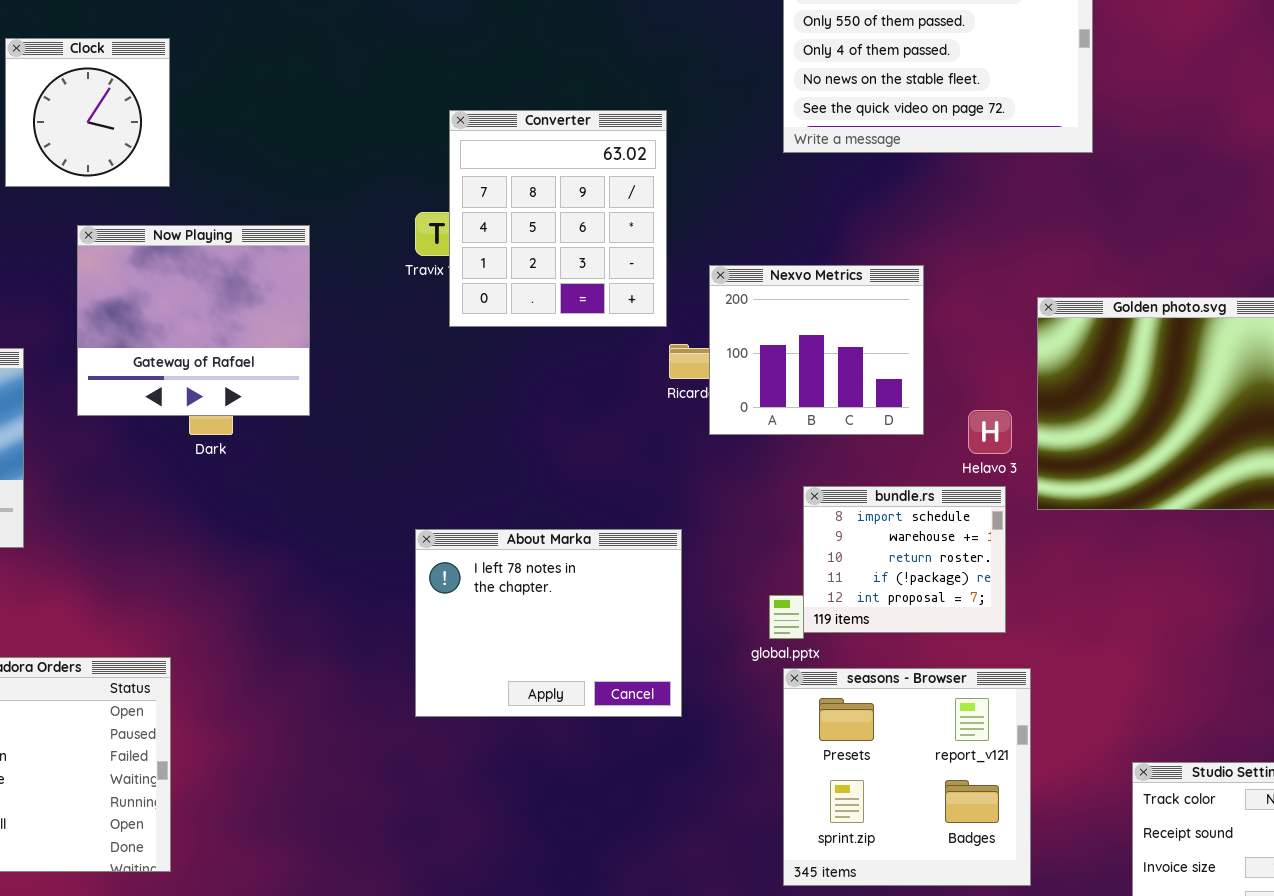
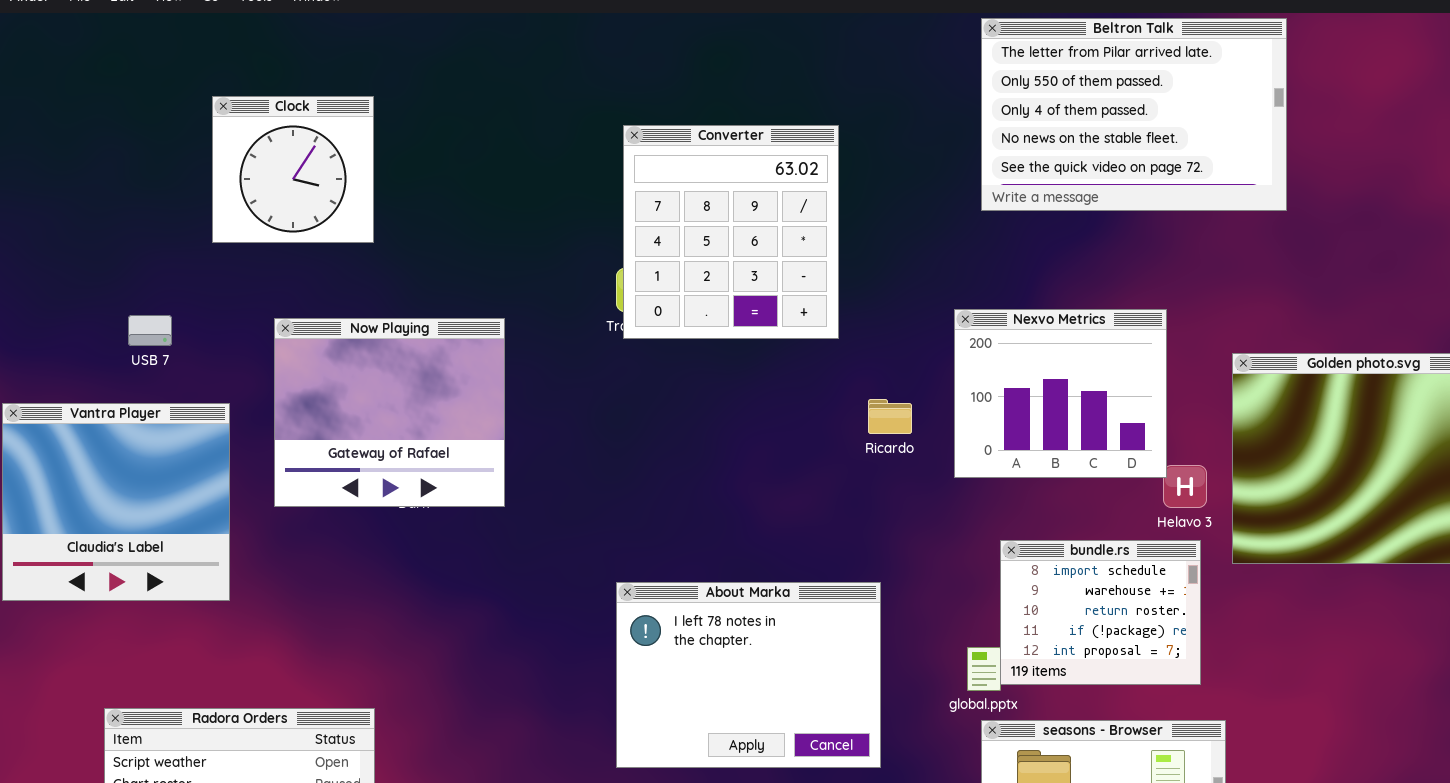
Converter: [449,110,667,327] -> [623,125,839,339], moved
Now Playing: [77,225,310,416] -> [274,318,505,507], moved
Nexvo Metrics: [709,265,924,435] -> [954,309,1167,478], moved

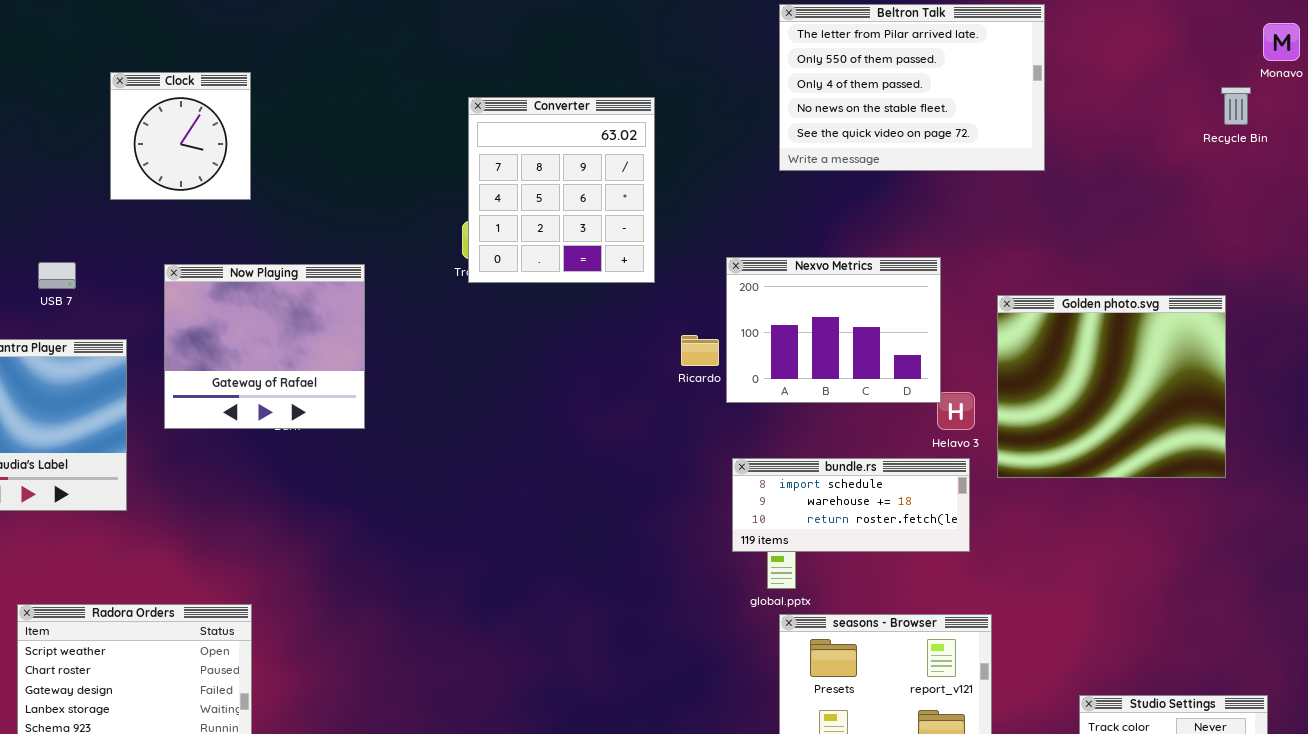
Nexvo Metrics: [954,309,1167,478] -> [726,257,941,403], resized
bundle.rs: [1000,540,1201,685] -> [732,458,970,552], resized
About Marka: [616,582,881,768] -> none, closed

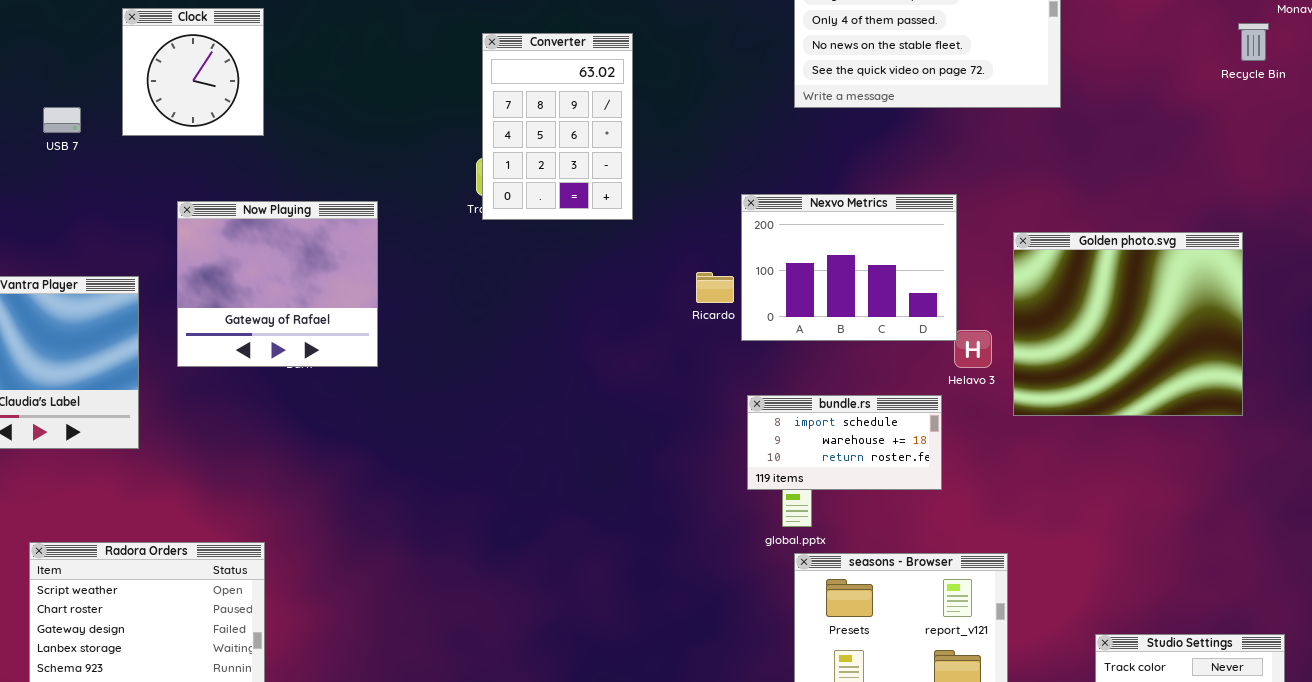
Converter: [468,97,655,283] -> [482,33,633,220], resized
USB 7: [38,262,76,289] -> [43,107,81,133], moved
bundle.rs: [732,458,970,552] -> [747,395,942,490], resized

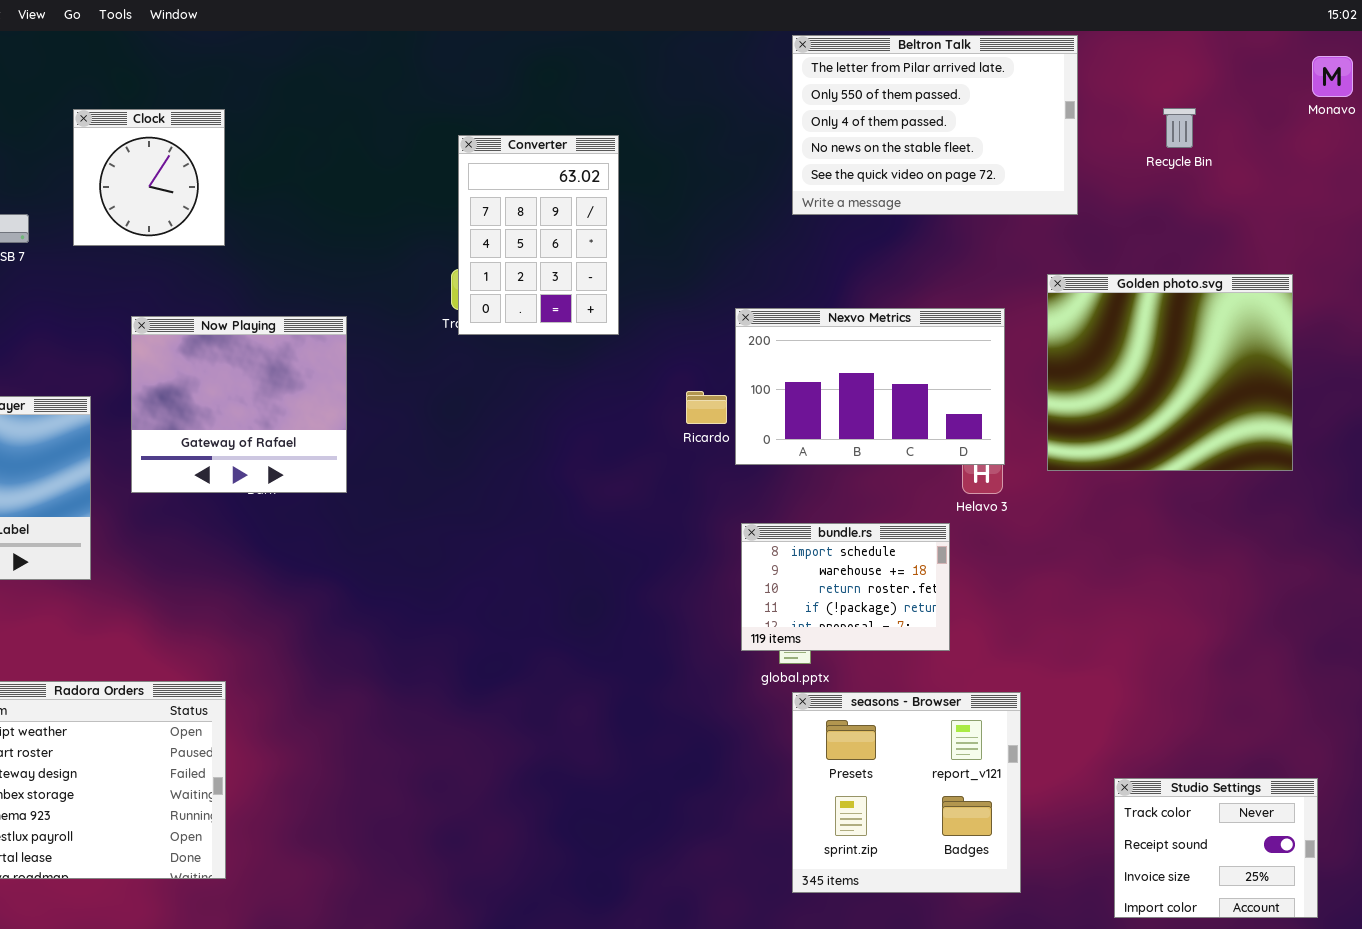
Recycle Bin: [1238,23,1269,61] -> [1163,108,1196,148], moved
Nexvo Metrics: [741,194,957,341] -> [735,308,1005,465], resized
Golden photo.svg: [1013,232,1243,416] -> [1047,274,1293,471], moved
bundle.rs: [747,395,942,490] -> [741,523,950,651], resized

